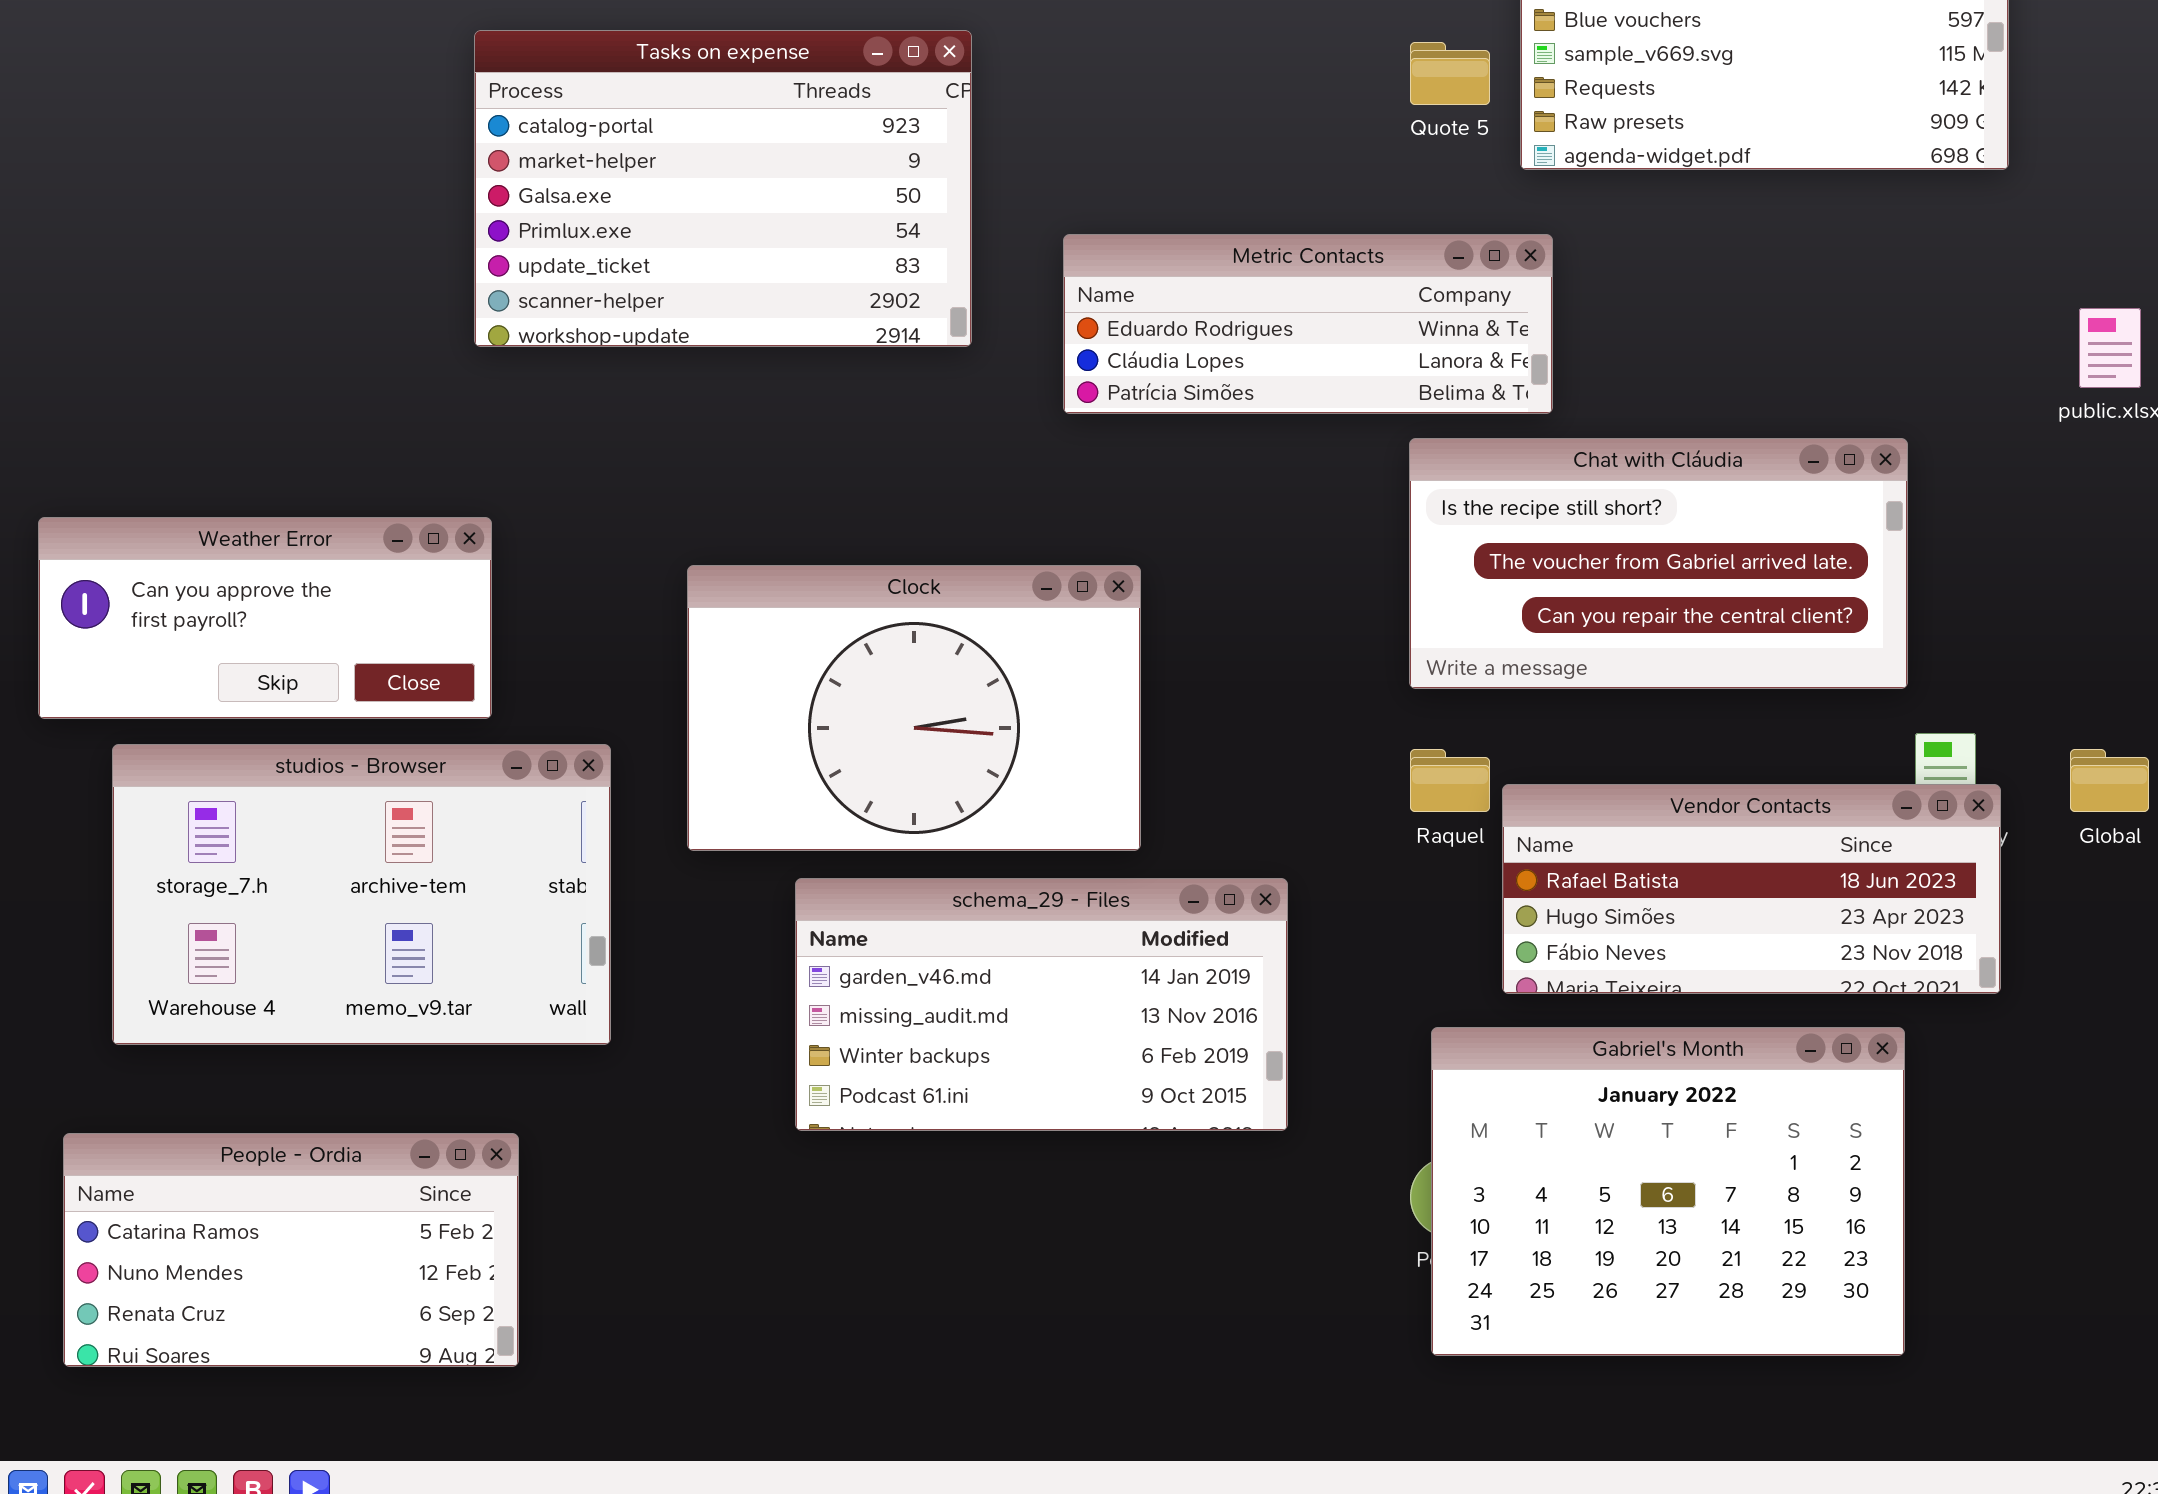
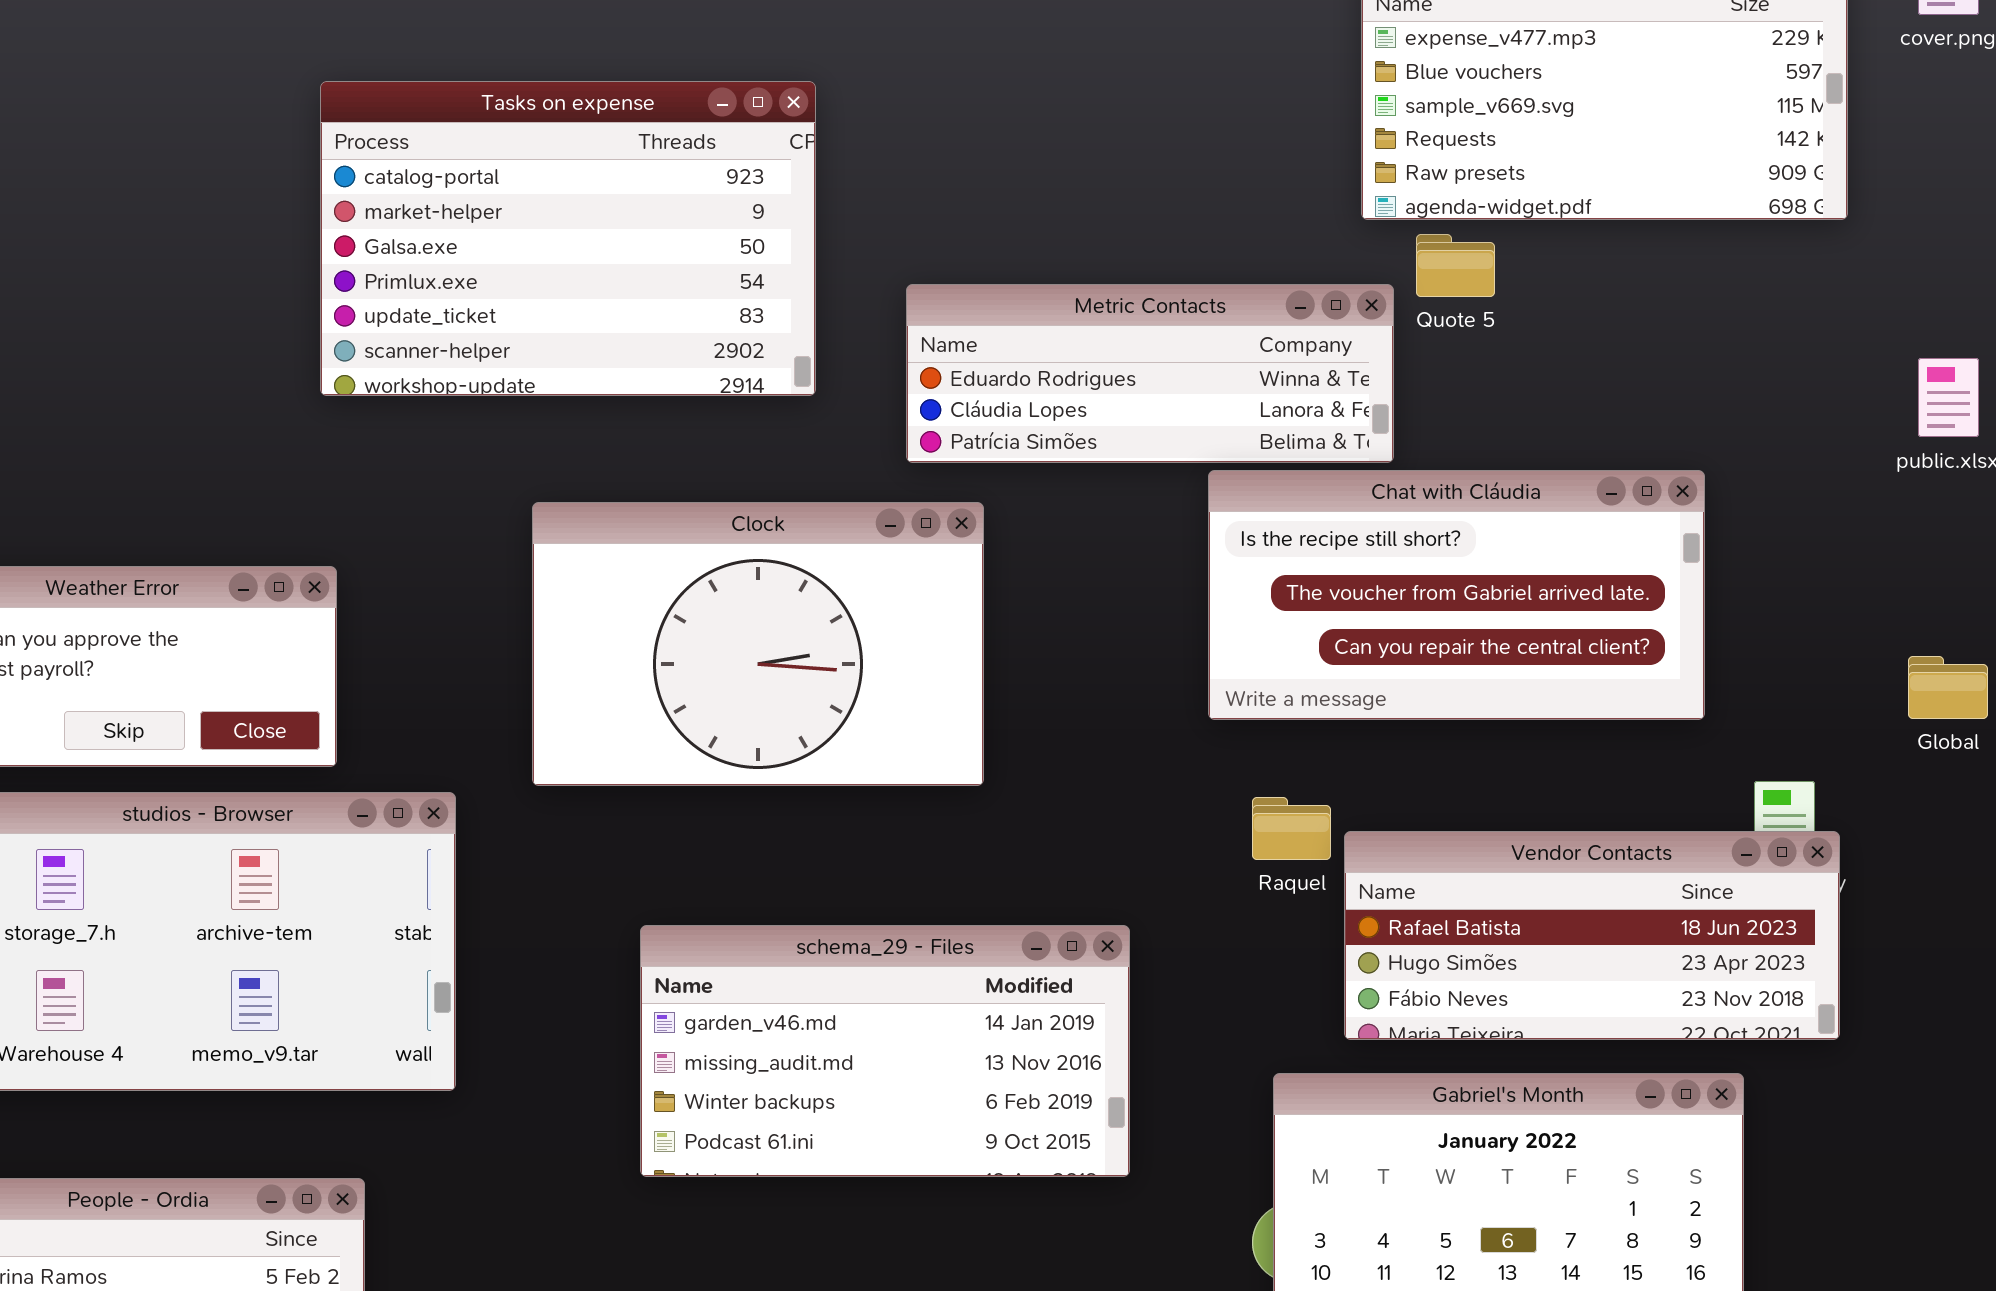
Quote 5: [1410,42,1490,105] -> [1416,234,1495,297], moved
Chat with Cláudia: [1409,438,1908,689] -> [1208,470,1705,720], moved
Clock: [687,565,1141,851] -> [532,502,984,786], moved
Global: [2070,749,2149,812] -> [1908,656,1988,719], moved

